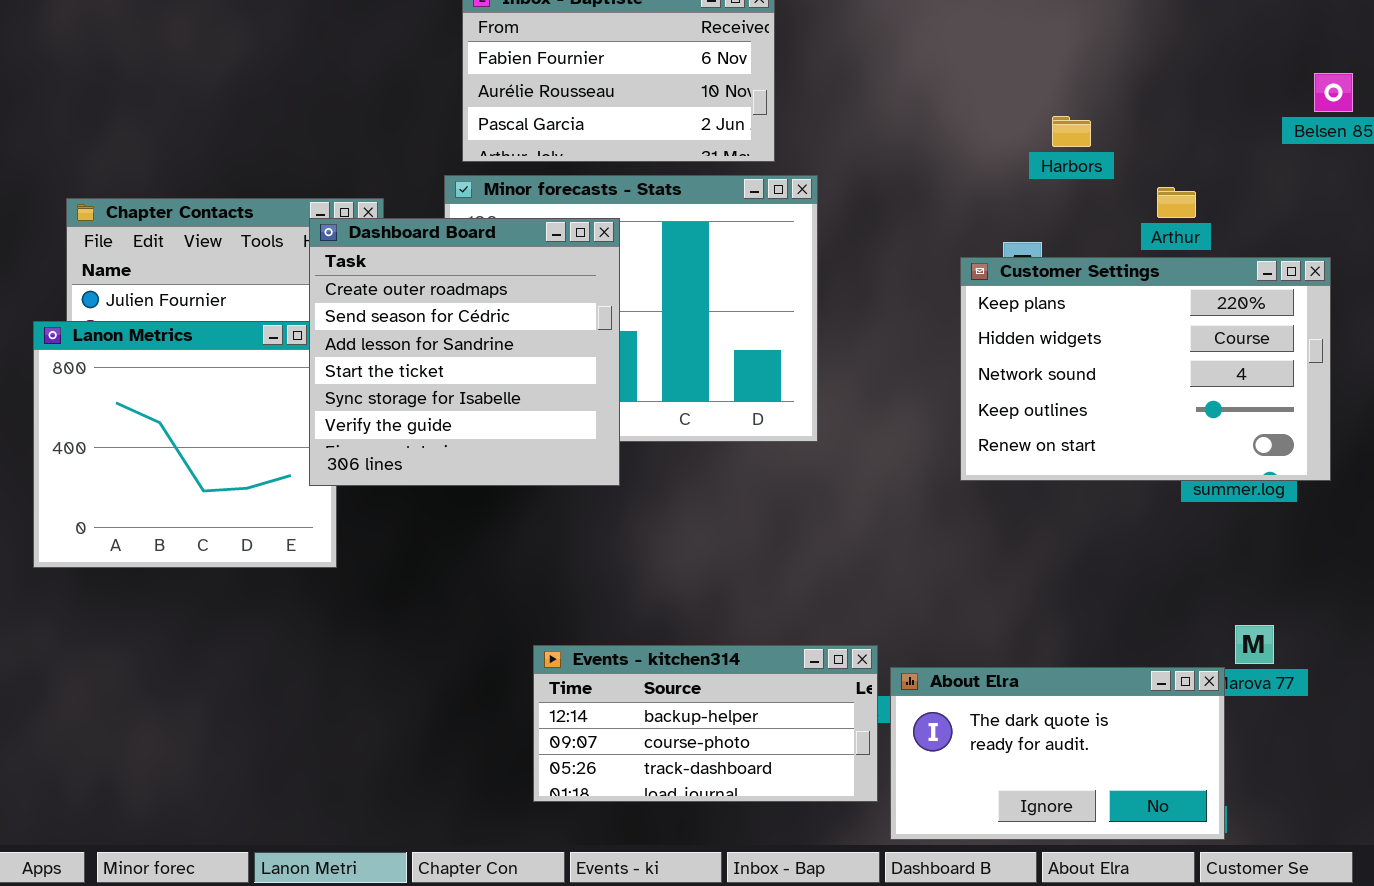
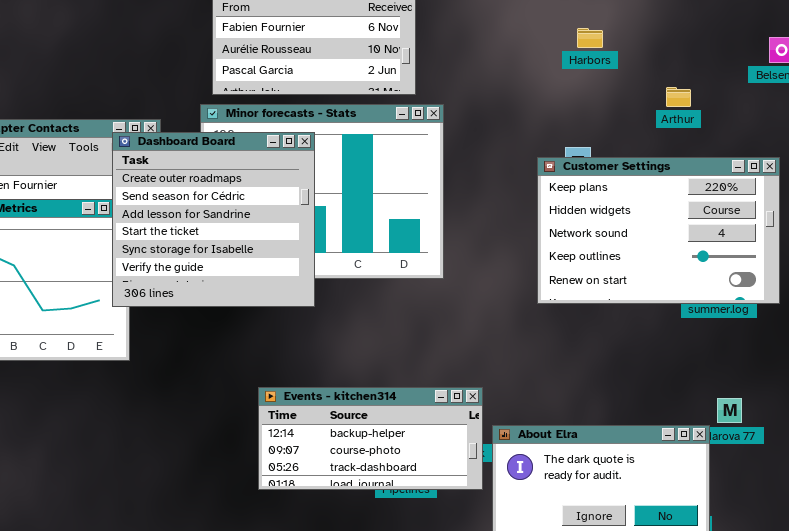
Harbors: [1052,116,1091,147] -> [577,28,603,48], moved
Arthur: [1157,187,1196,218] -> [666,87,691,107], moved
Events - kitchen314: [533,645,878,802] -> [258,387,483,490], moved

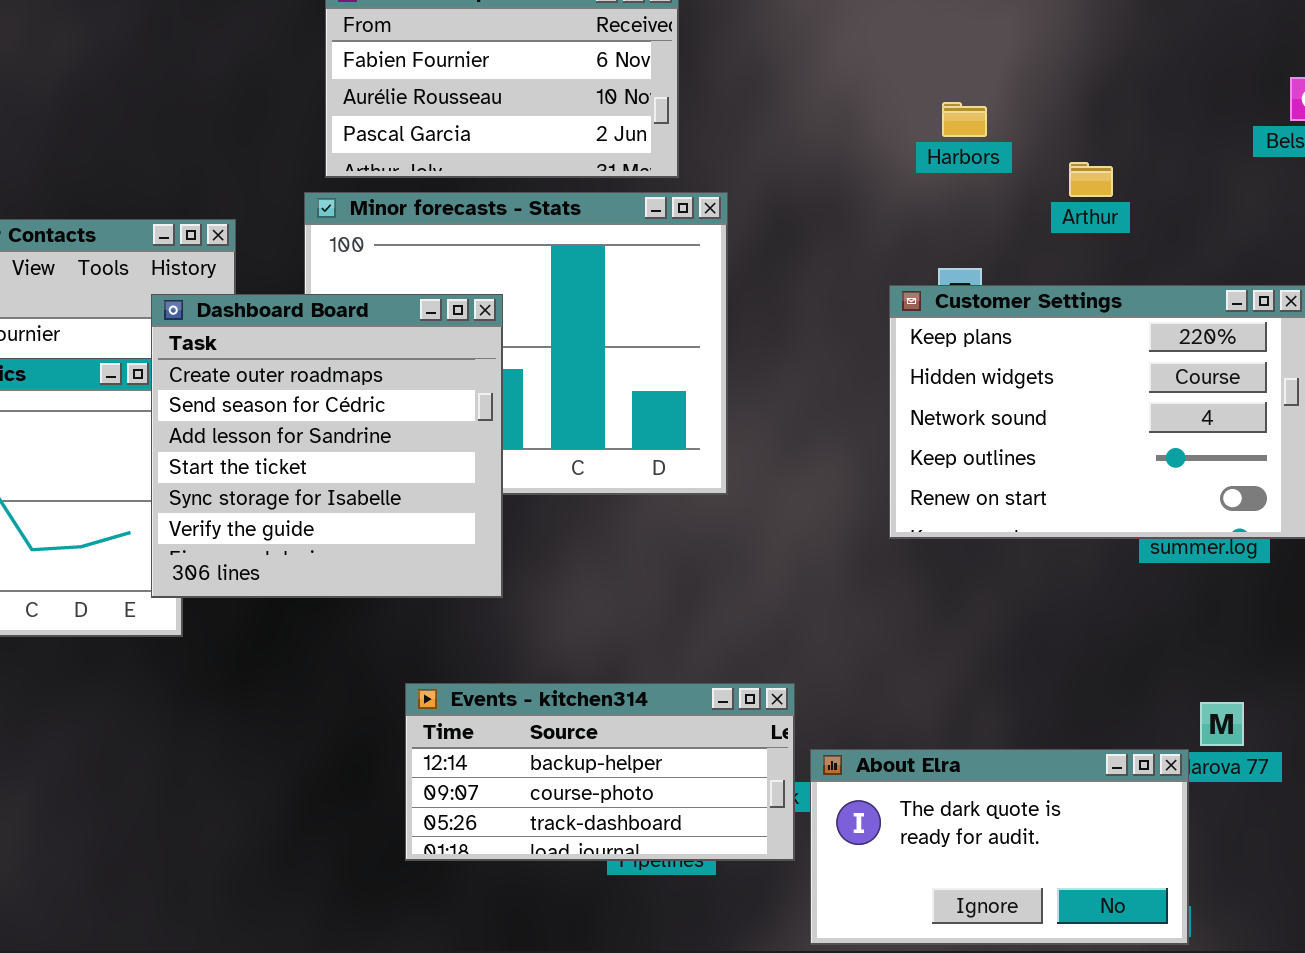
Harbors: [577,28,603,48] -> [942,102,987,137], moved
Arthur: [666,87,691,107] -> [1069,162,1113,197], moved
Dashboard Board: [112,132,315,307] -> [151,294,503,598], moved

